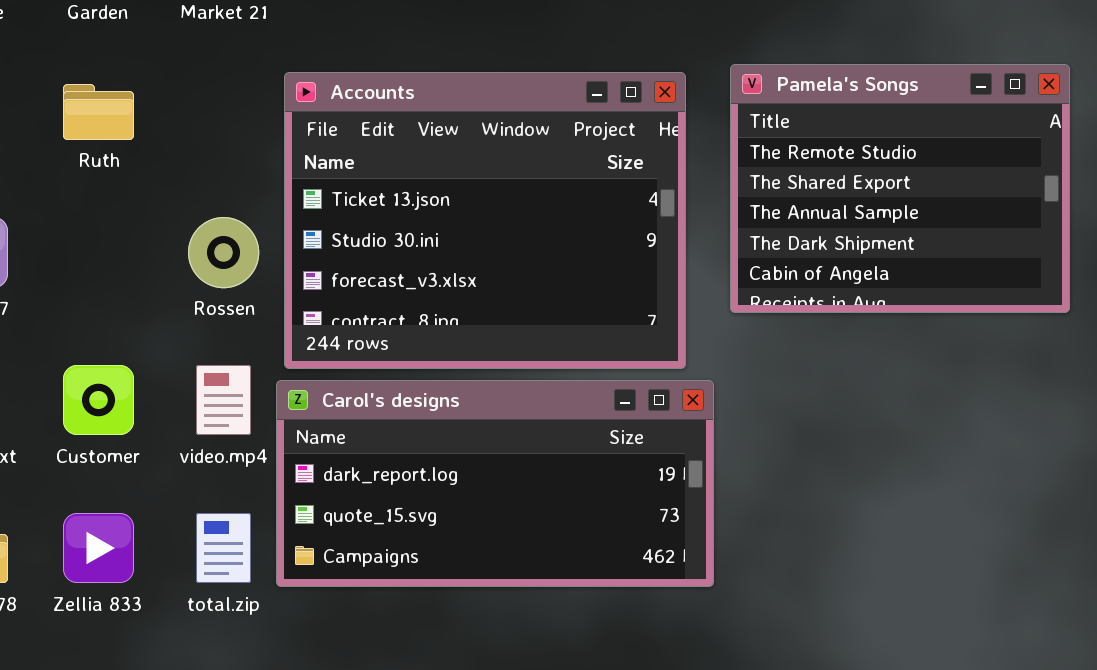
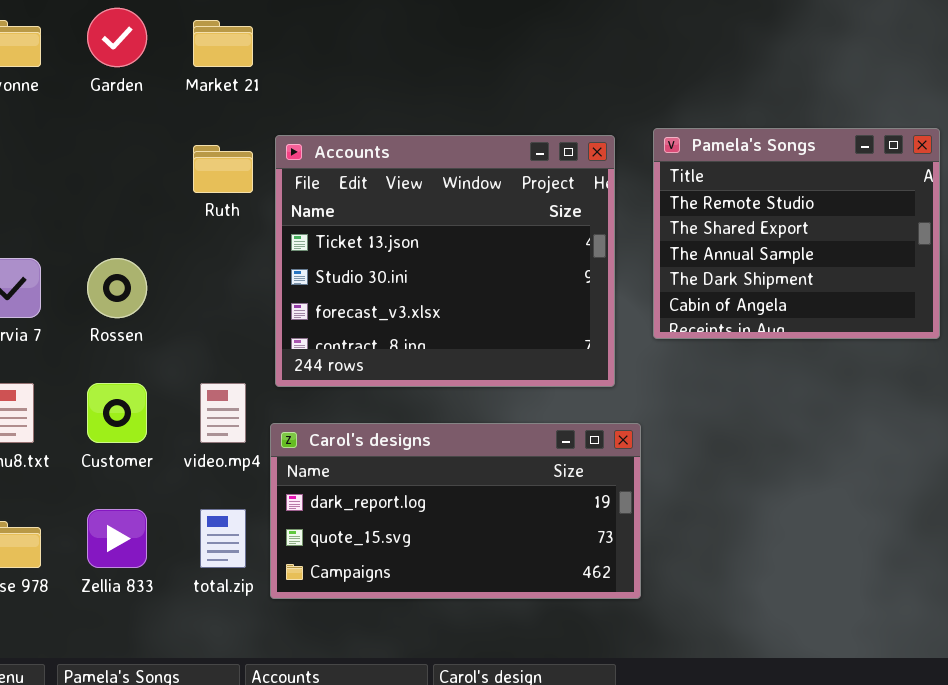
Ruth: [63,84,134,140] -> [193,145,253,193], moved
Rossen: [188,217,259,288] -> [87,258,147,318], moved
Carol's designs: [276,380,714,587] -> [270,423,641,599], moved

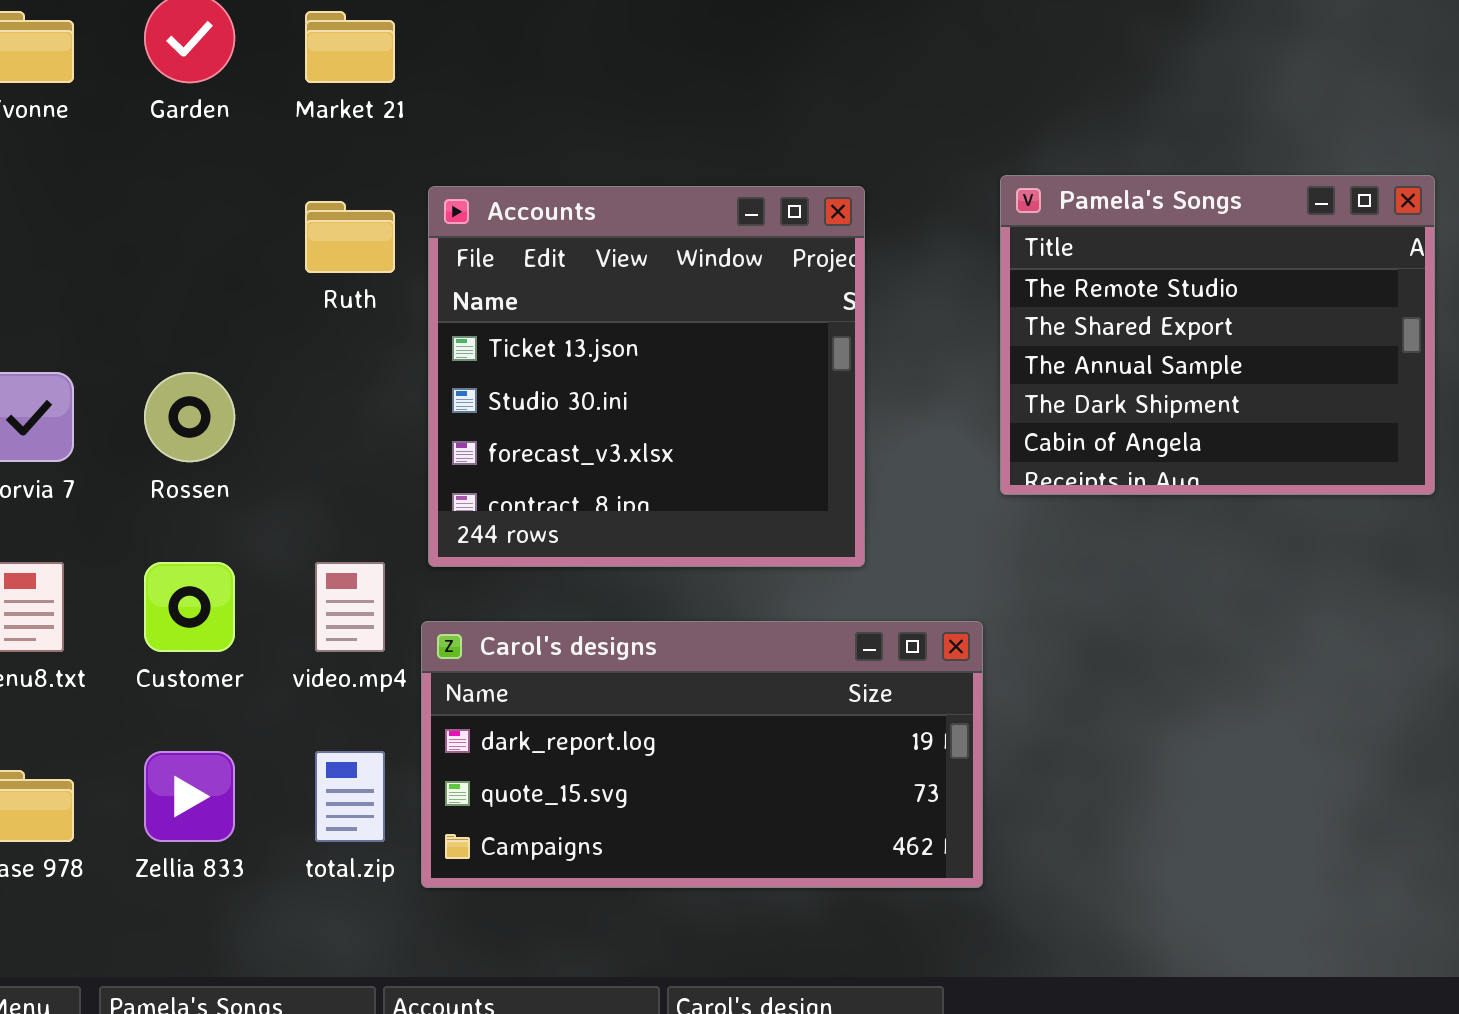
Accounts: [275,135,615,387] -> [428,186,865,567], resized

